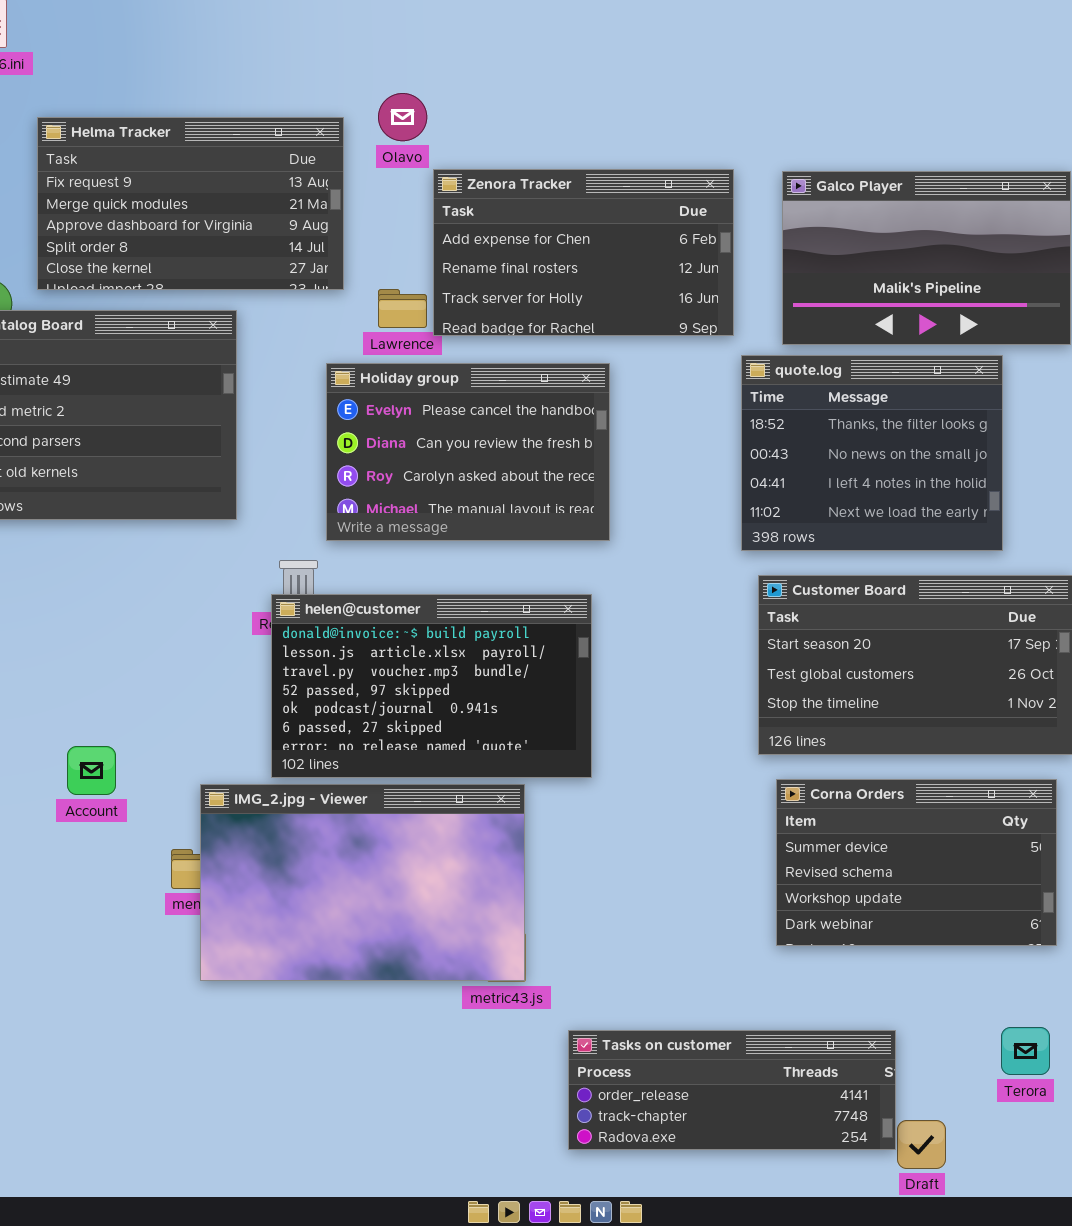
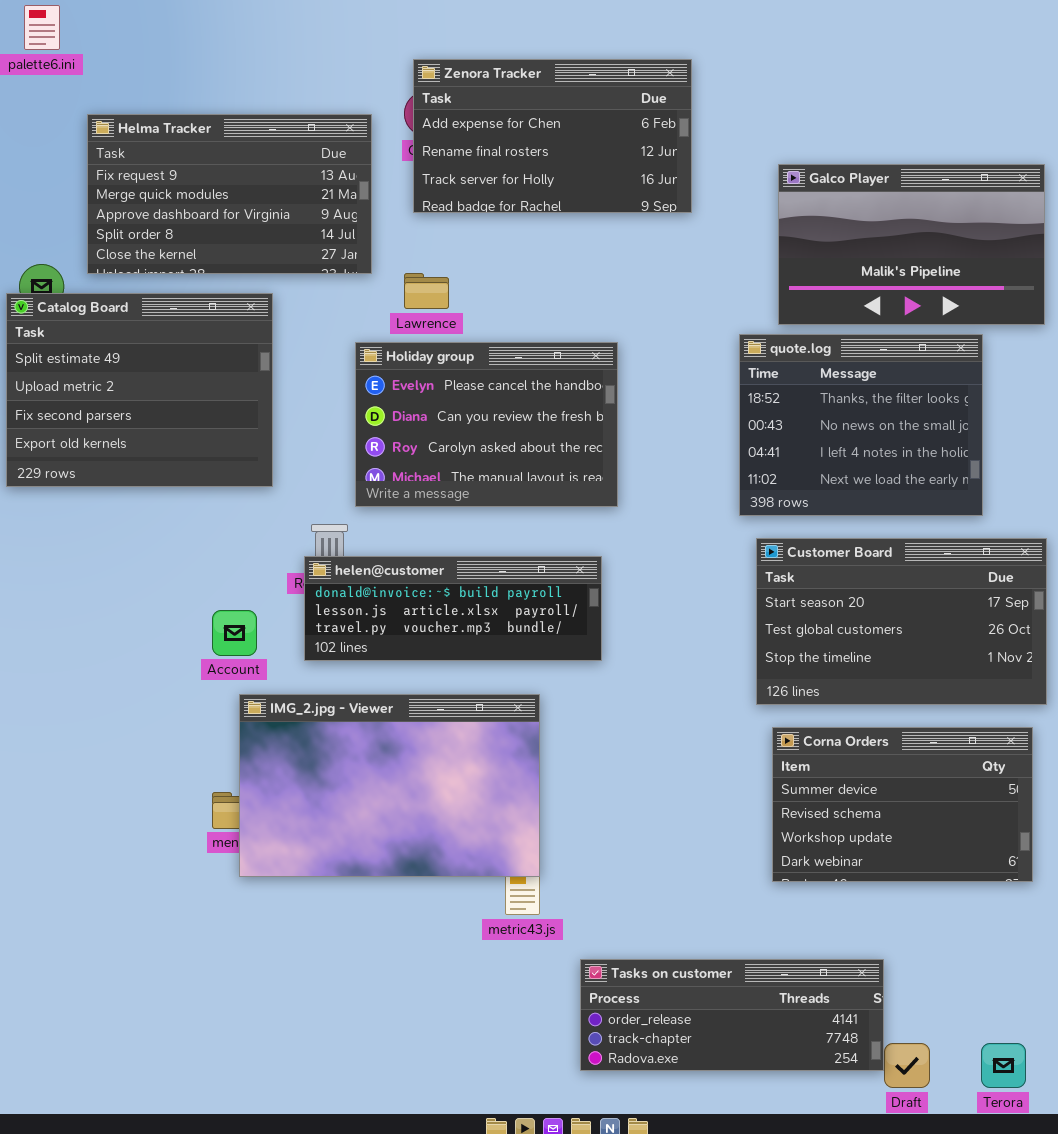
Zenora Tracker: [433,169,734,336] -> [413,59,692,213], moved
helen@customer: [271,594,592,778] -> [304,556,602,661], resized
Account: [67,746,116,795] -> [212,610,257,656], moved
IMG_2.jpg - Viewer: [200,784,525,981] -> [239,694,540,877], moved
Terora: [1001,1027,1050,1075] -> [981,1043,1026,1088], moved

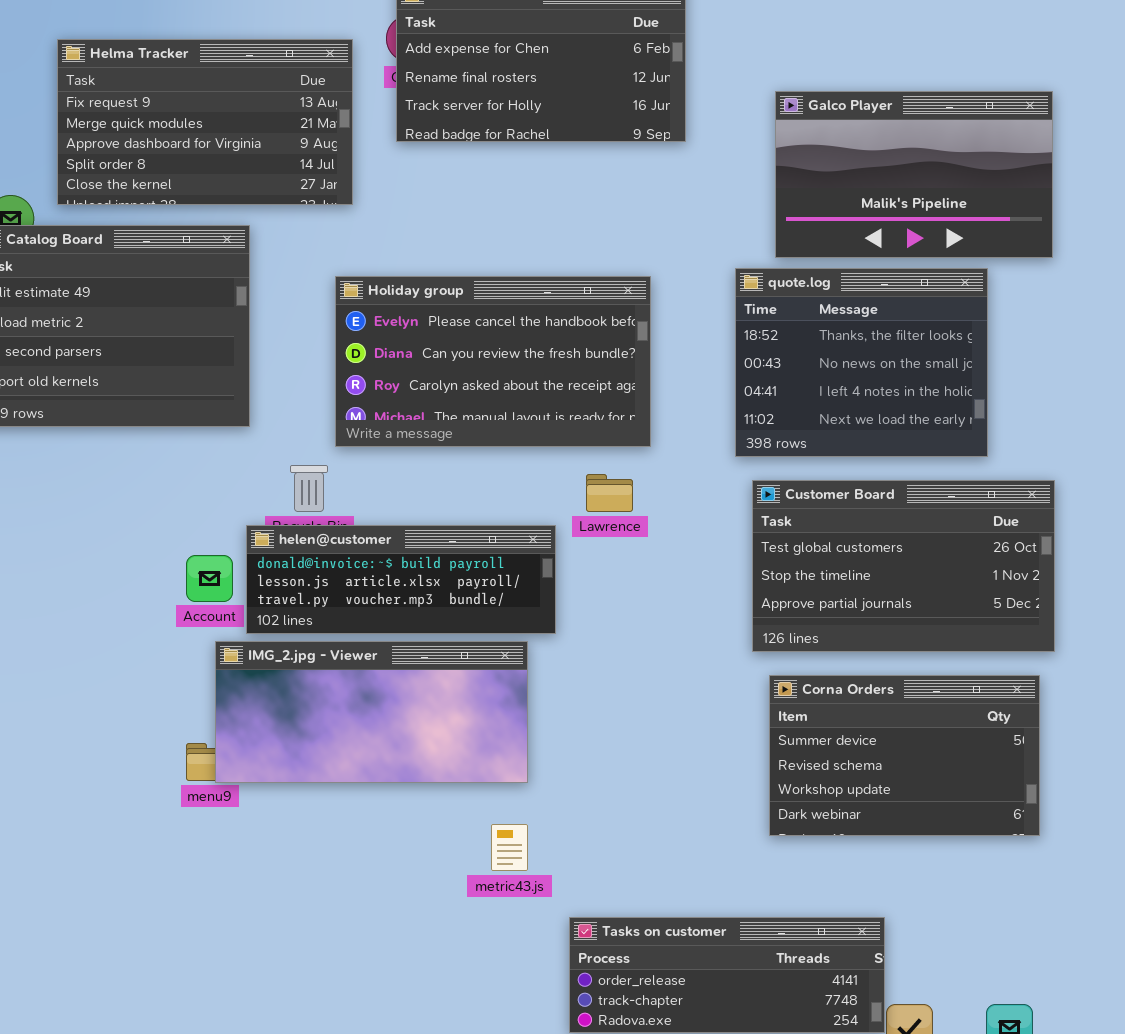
Lawrence: [404,273,449,309] -> [586,474,633,512], moved
Holiday group: [355,342,618,507] -> [335,276,651,447], resized
Customer Board: [756,538,1047,705] -> [752,480,1055,652], scrolled down 1 row
helen@customer: [304,556,602,661] -> [246,525,556,634], moved
IMG_2.jpg - Viewer: [239,694,540,877] -> [215,641,528,783], resized

